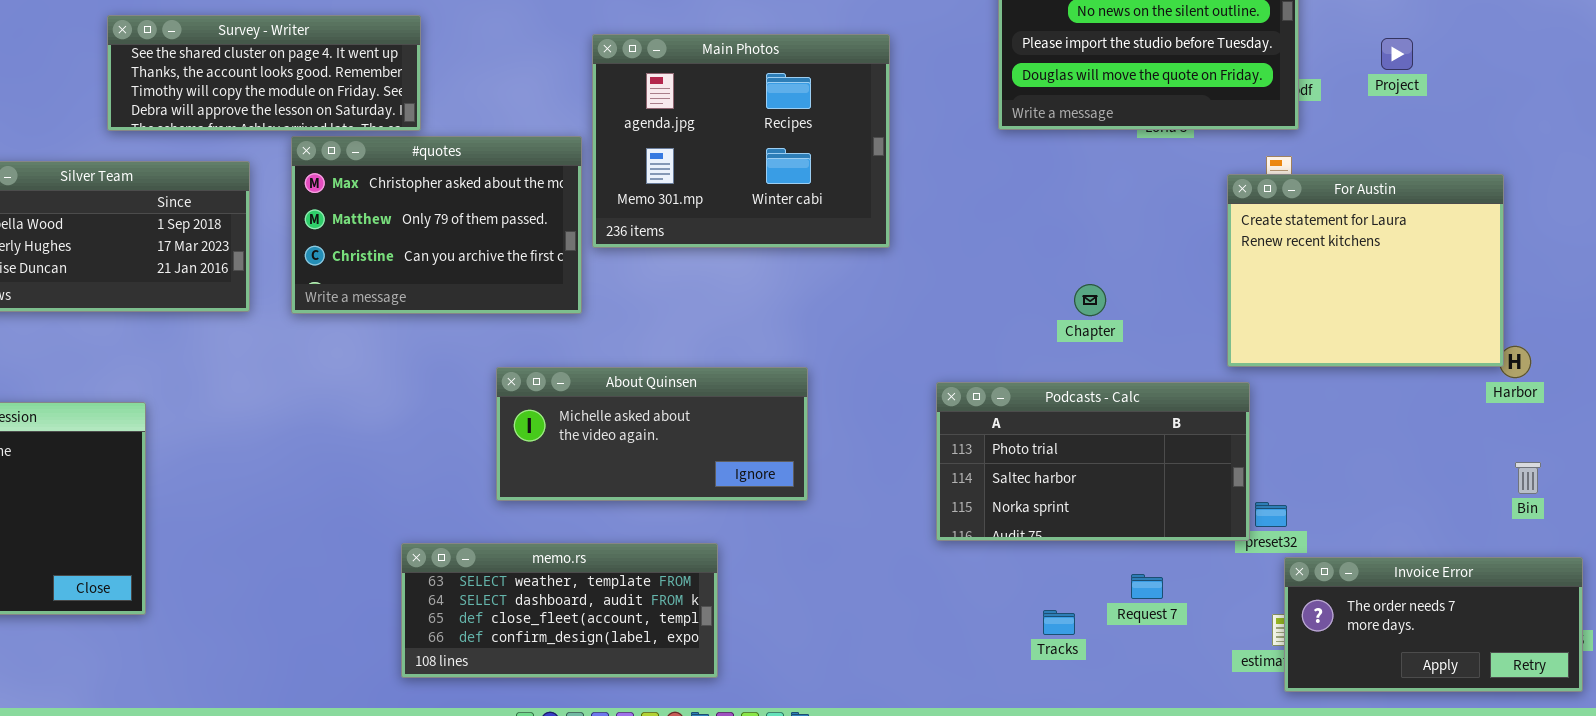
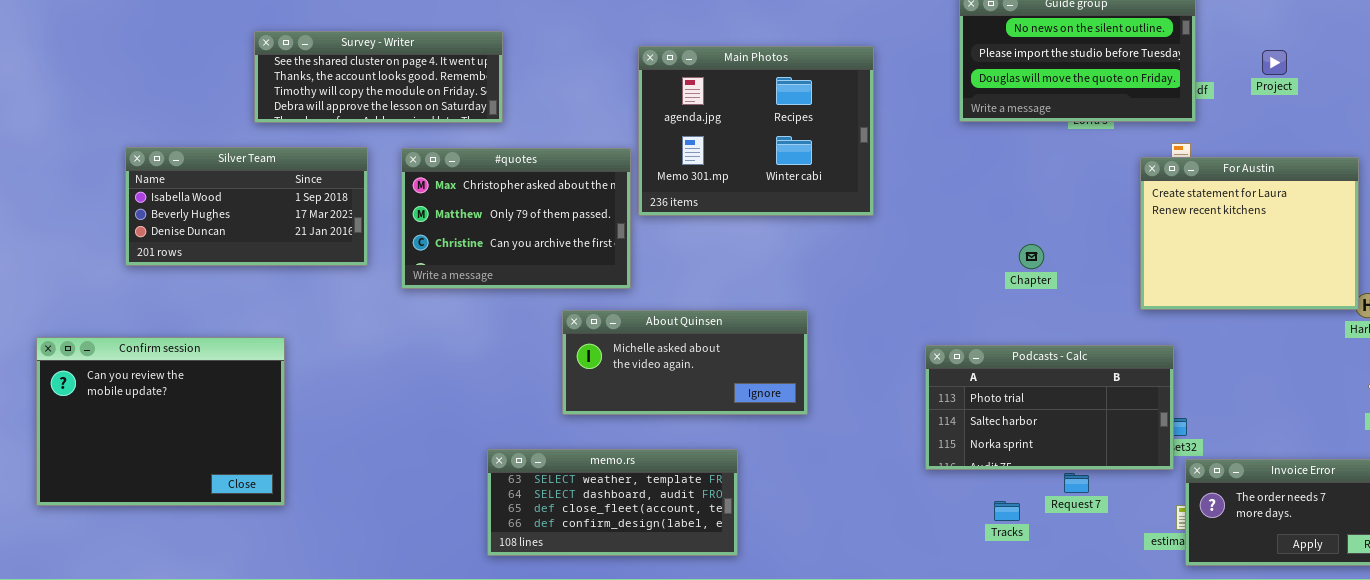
#quotes: [291,136,582,314] -> [401,148,631,289], moved
Podcasts - Calc: [936,382,1250,541] -> [925,345,1174,470], moved

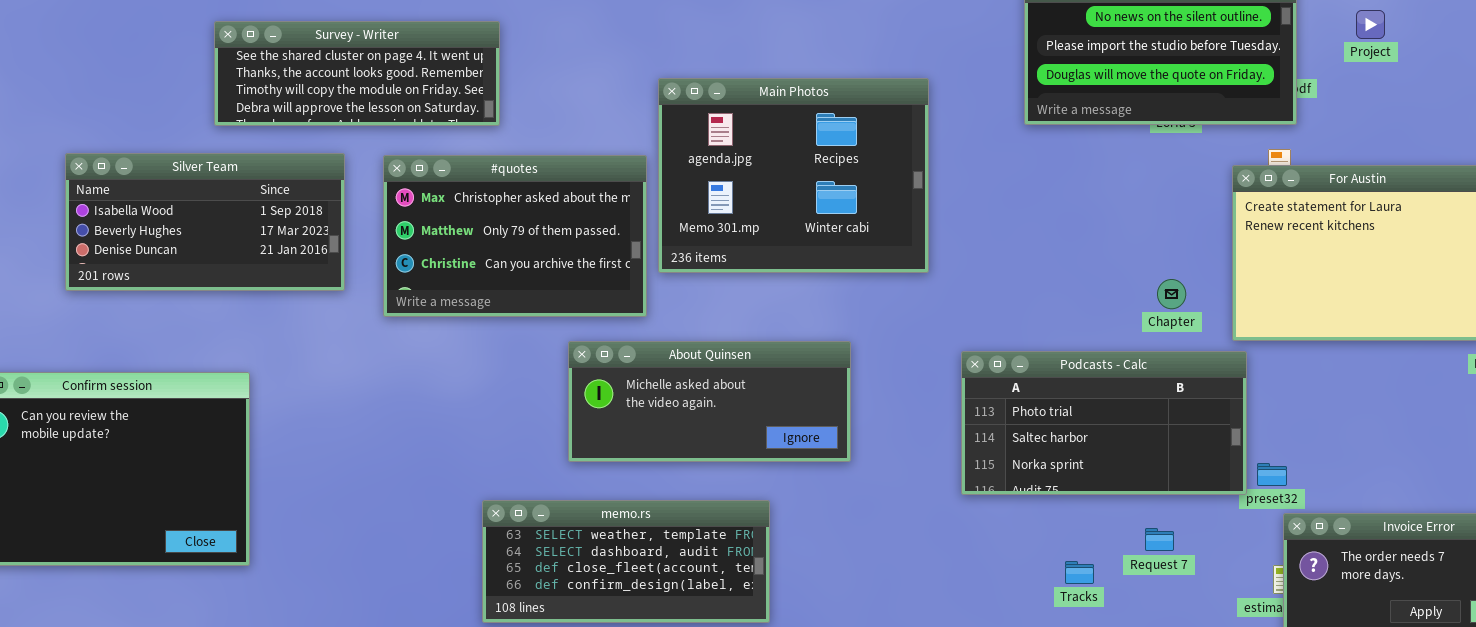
Main Photos: [638,46,874,216] -> [658,78,929,273], moved
Project: [1262,50,1287,75] -> [1356,10,1385,39], moved
Chapter: [1019,244,1044,269] -> [1157,279,1186,309], moved
Podcasts - Calc: [925,345,1174,470] -> [961,351,1247,495], moved

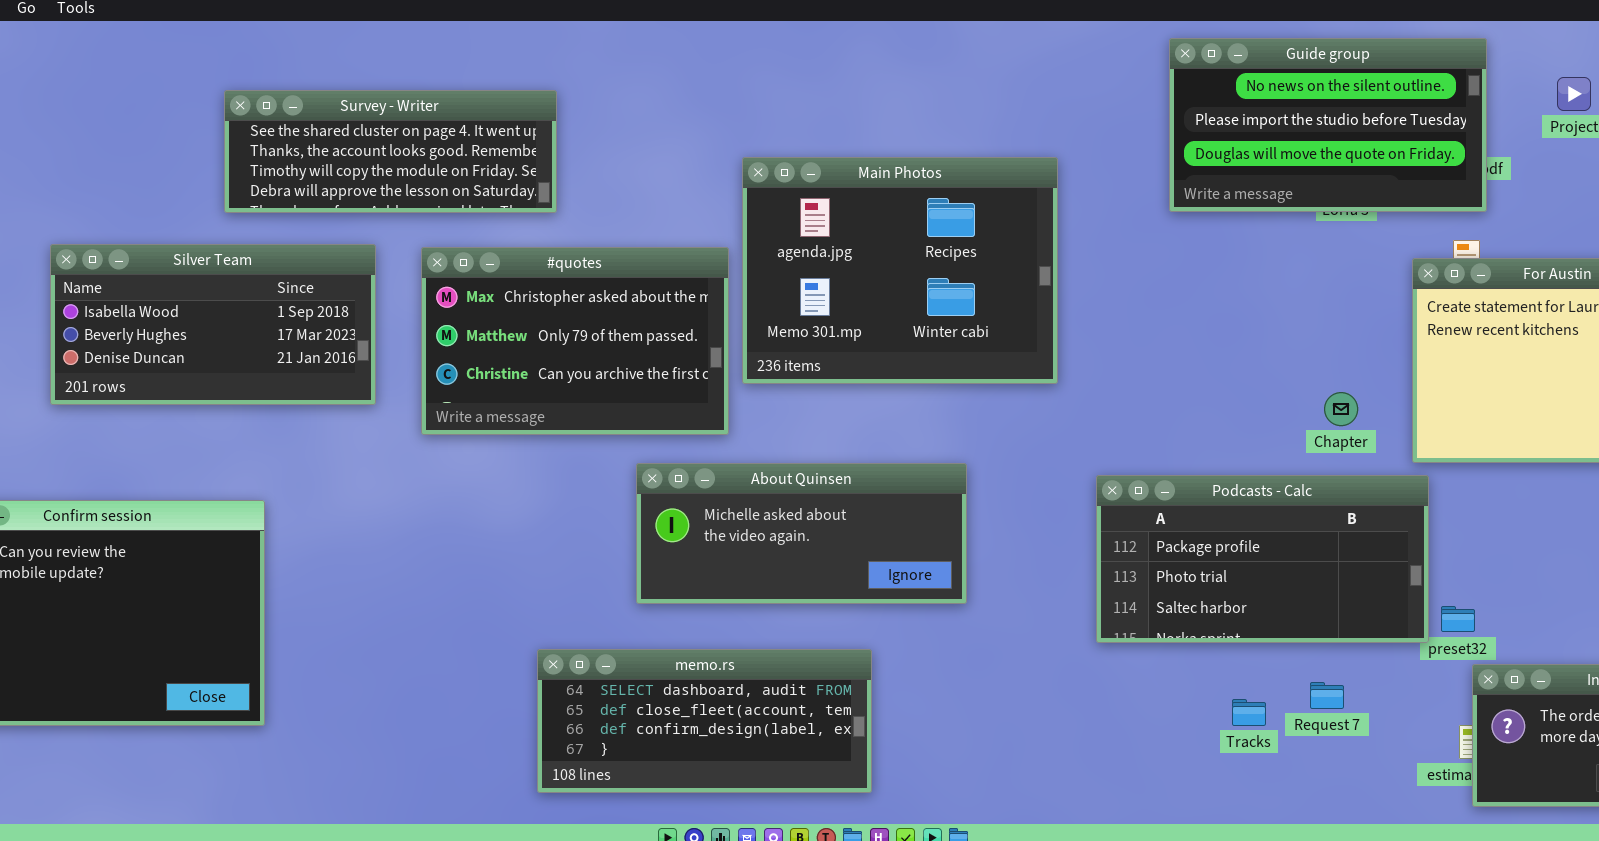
Podcasts - Calc: [961,351,1247,495] -> [1096,475,1429,643], scrolled up 1 row
memo.rs: [482,500,770,623] -> [537,649,872,793], scrolled down 1 row
Tracks: [1065,561,1094,584] -> [1232,699,1266,726], moved

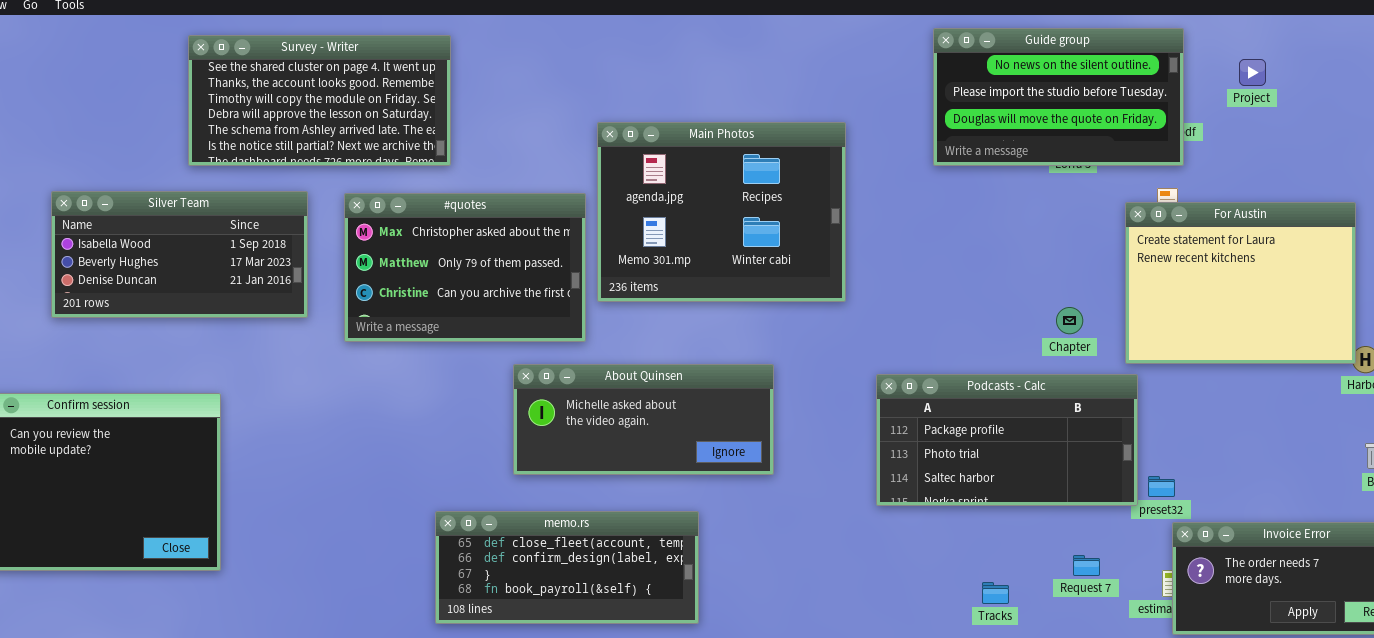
Survey - Writer: [224,90,557,213] -> [188,35,451,166], resized
memo.rs: [537,649,872,793] -> [435,511,699,624], scrolled down 1 row
Request 7: [1310,682,1344,709] -> [1073,555,1100,576], moved
Tracks: [1232,699,1266,726] -> [982,582,1009,604], moved

